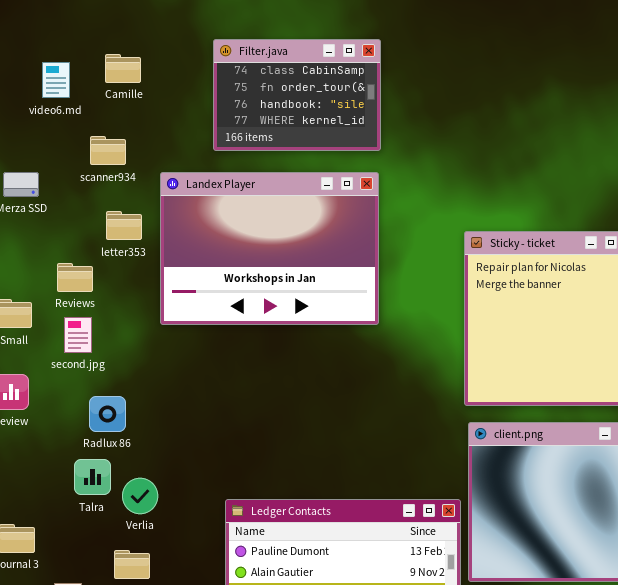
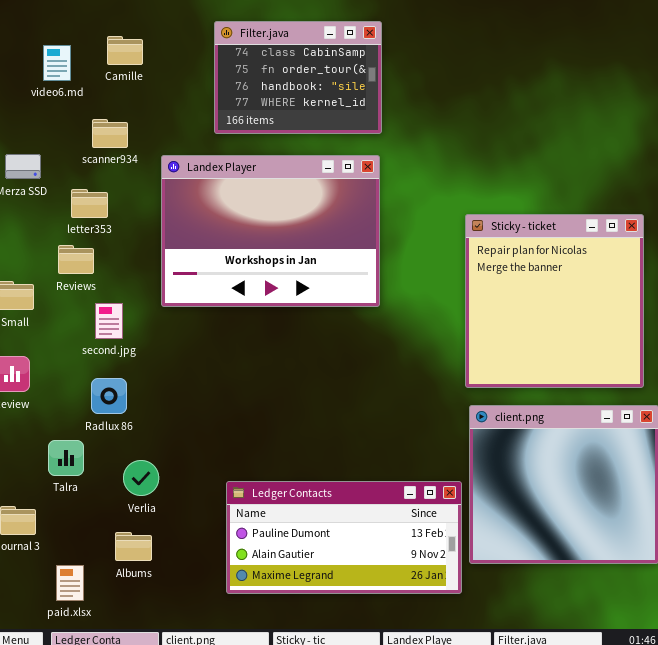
letter353: [106,211,142,240] -> [71,189,108,218], moved
second.jpg: [64,317,92,353] -> [95,303,123,339], moved
Talra: [74,459,111,495] -> [48,440,84,476], moved

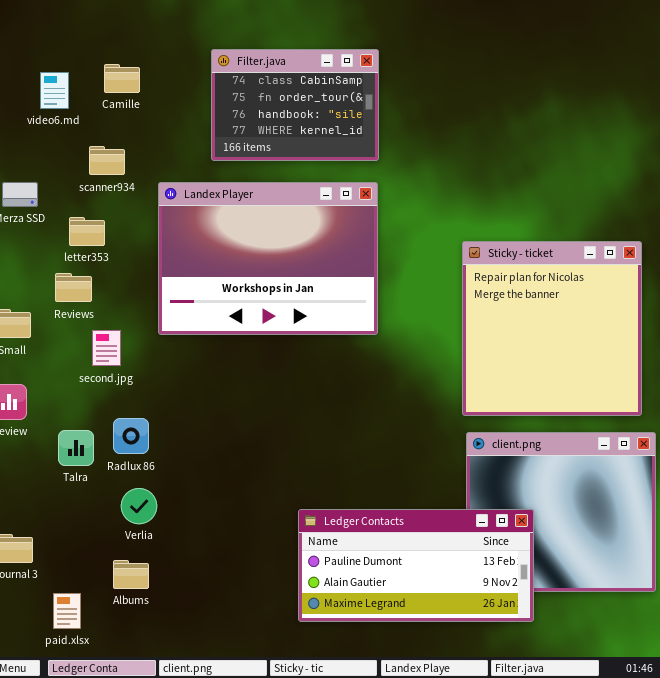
Radlux 86: [91,378,127,414] -> [113,418,149,454], moved
Talra: [48,440,84,476] -> [58,430,94,466], moved
Ledger Contacts: [226,481,462,594] -> [298,509,534,622], moved

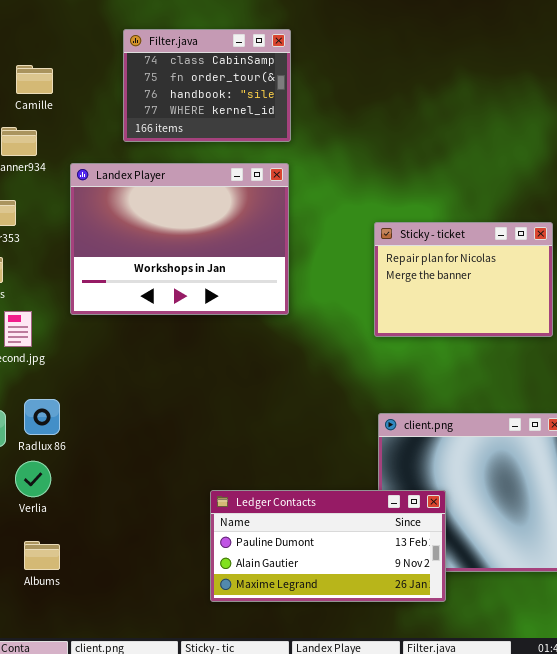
Camille: [104,64,140,93] -> [16,65,53,94], moved
Sticky - ticket: [462,241,642,416] -> [374,222,553,337], resized
Verlia: [121,488,157,524] -> [15,461,51,497], moved

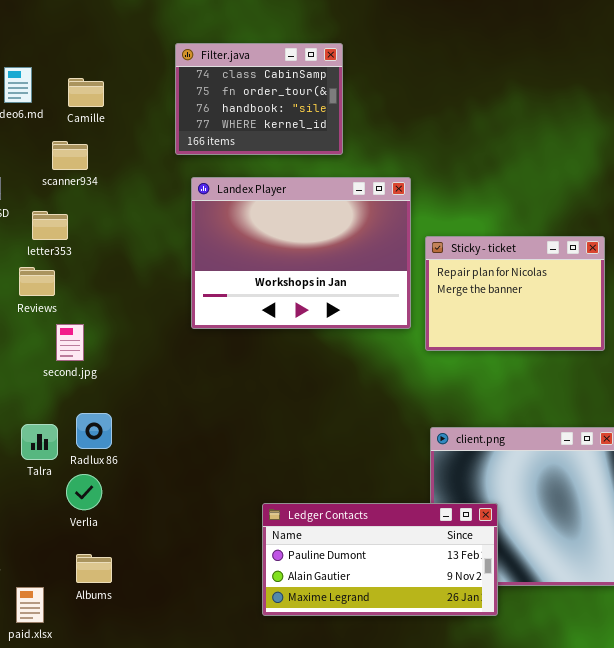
Landex Player: [70,163,289,315] -> [191,177,411,329], moved

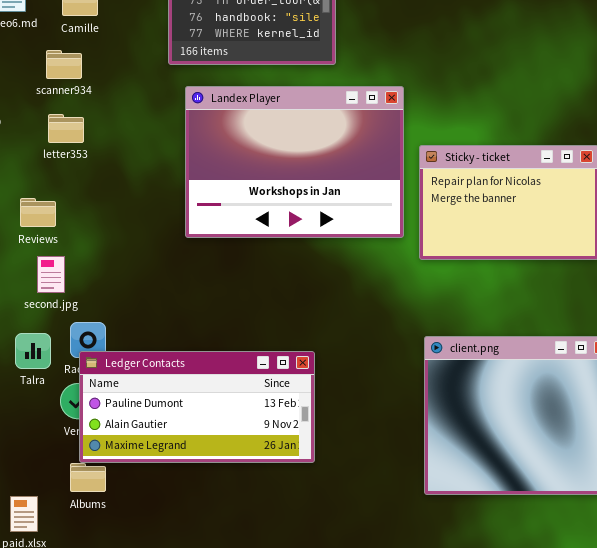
letter353: [32,211,68,240] -> [48,114,84,143], moved
Reviews: [19,267,55,296] -> [20,198,56,227], moved
second.jpg: [56,324,84,361] -> [37,256,65,293], moved
Ledger Contacts: [262,503,498,616] -> [79,351,315,463], moved

